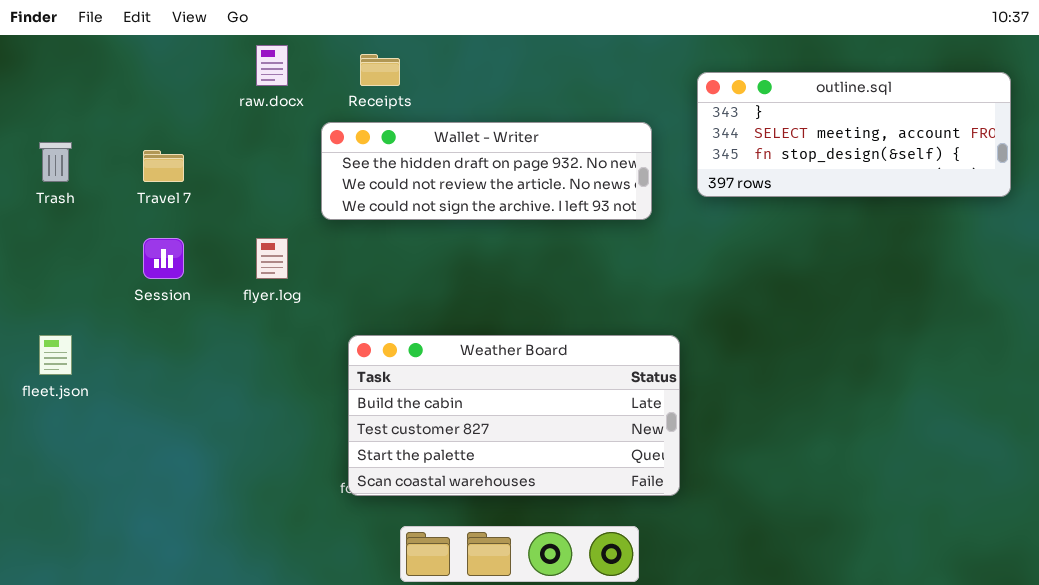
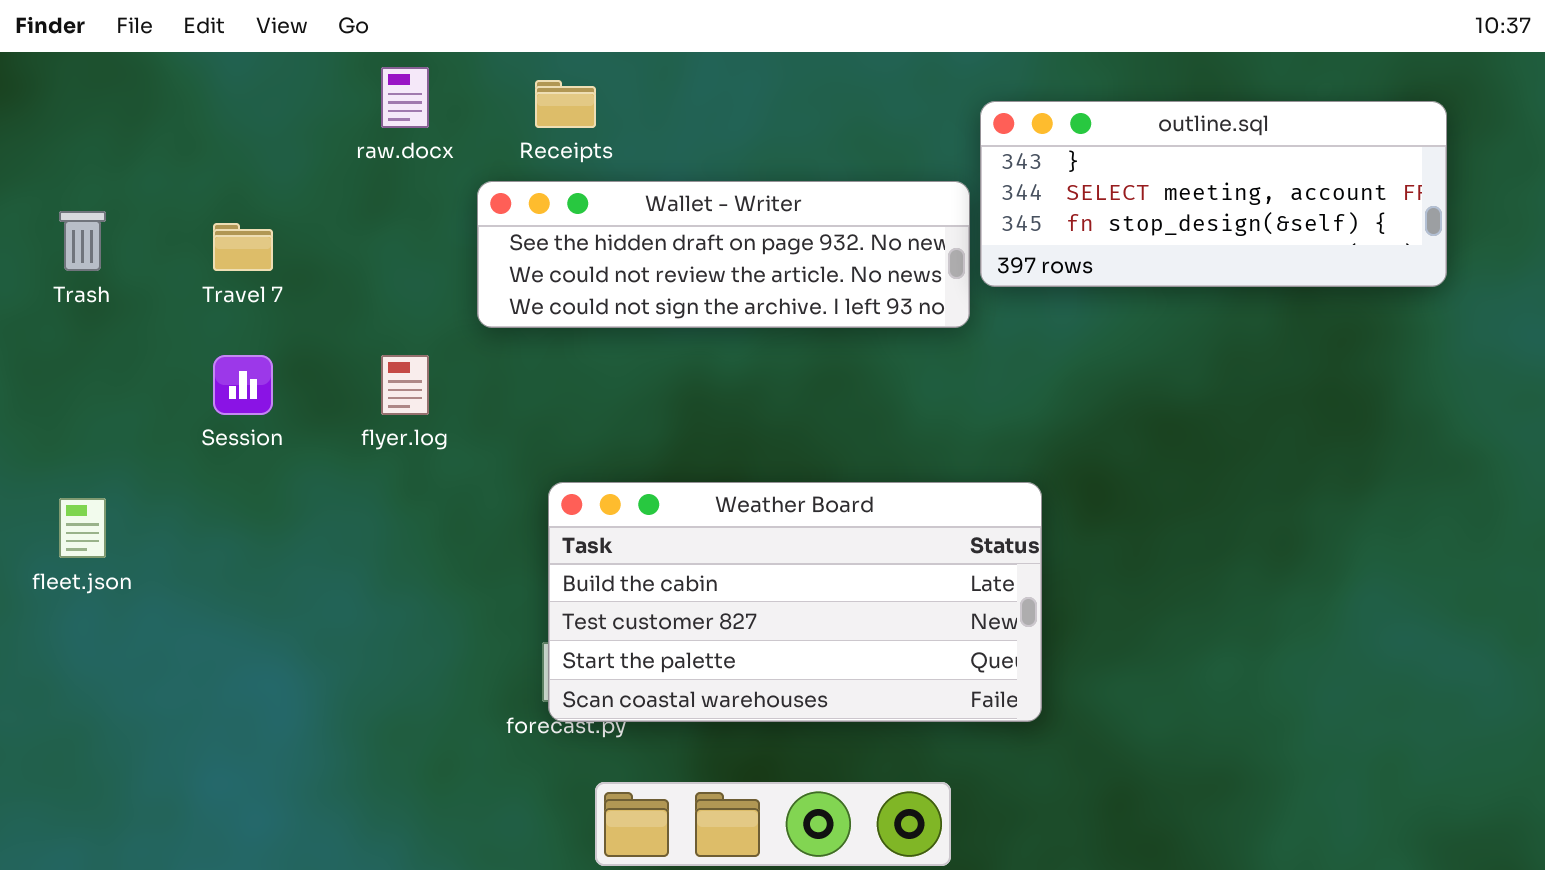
outline.sql: [697,72,1011,197] -> [980,101,1447,287], moved
Weather Board: [348,335,680,496] -> [548,482,1042,722], moved

